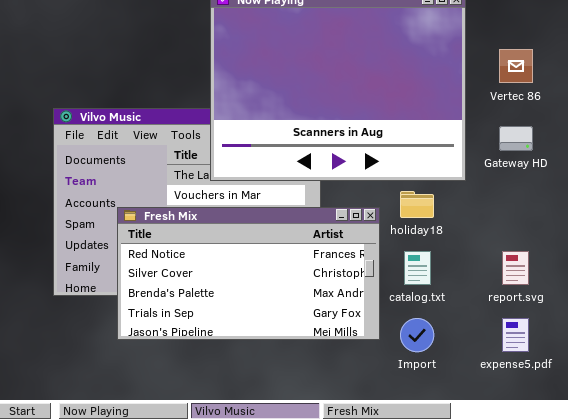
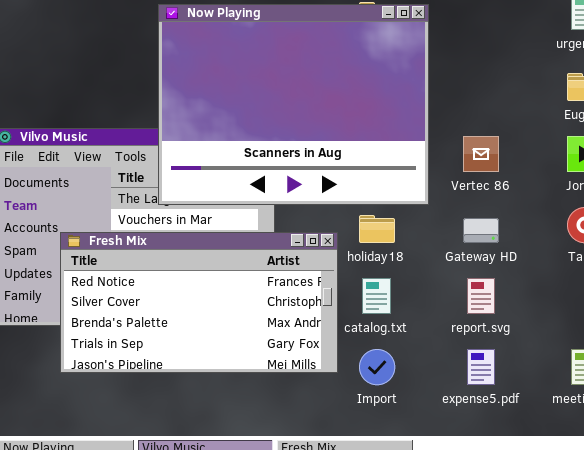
Vertec 86: [499,49,533,83] -> [463,136,499,172], moved
Gateway HD: [499,126,533,151] -> [463,218,499,243], moved

